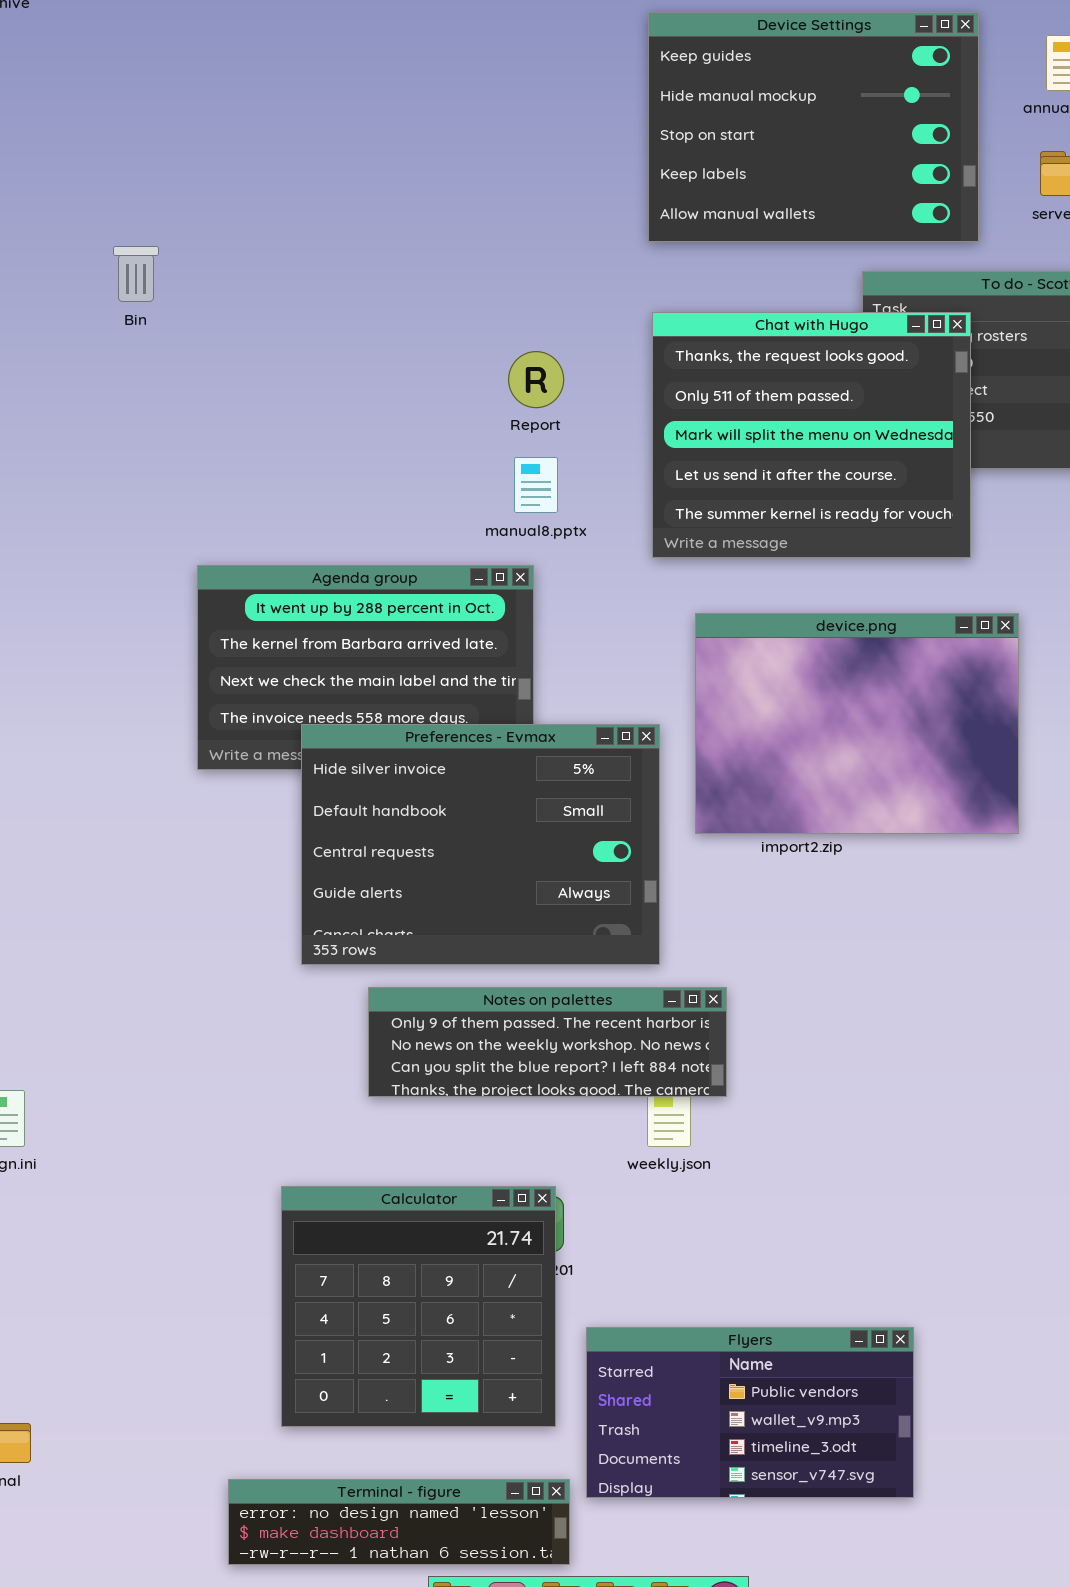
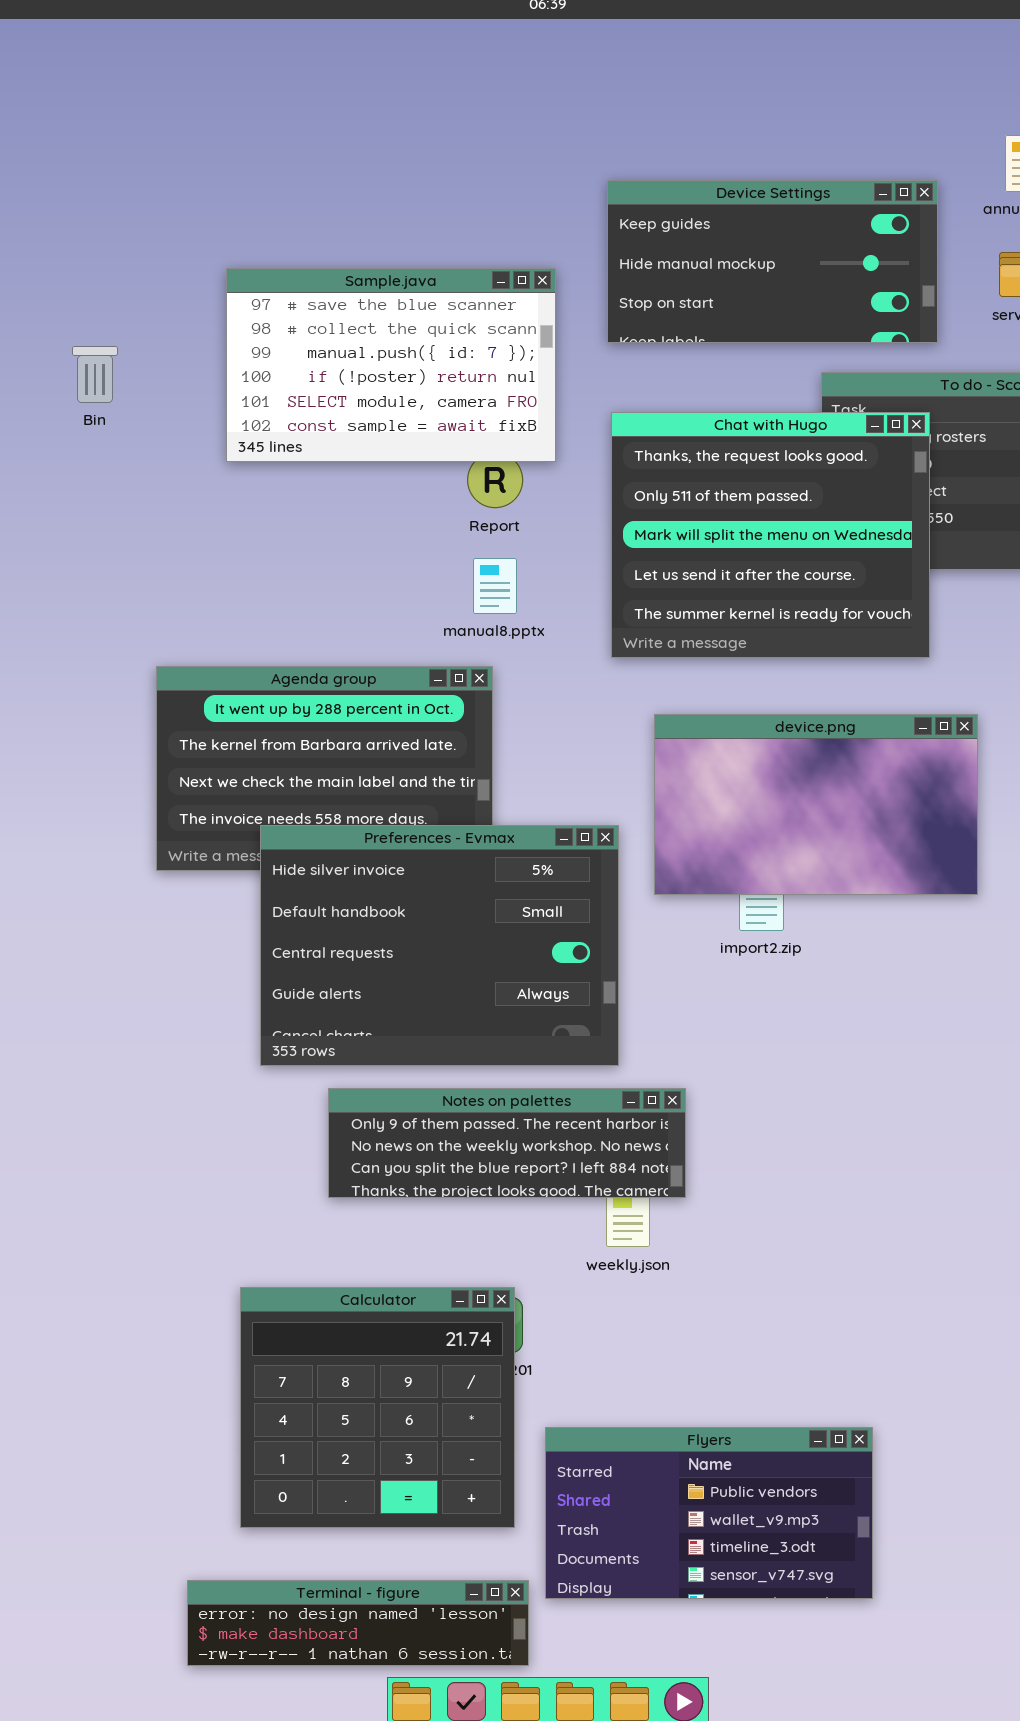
Device Settings: [648,12,979,242] -> [607,180,938,343], resized
Sample.java: none -> [226,268,556,462], opened
device.png: [695,613,1019,834] -> [654,714,978,895], resized

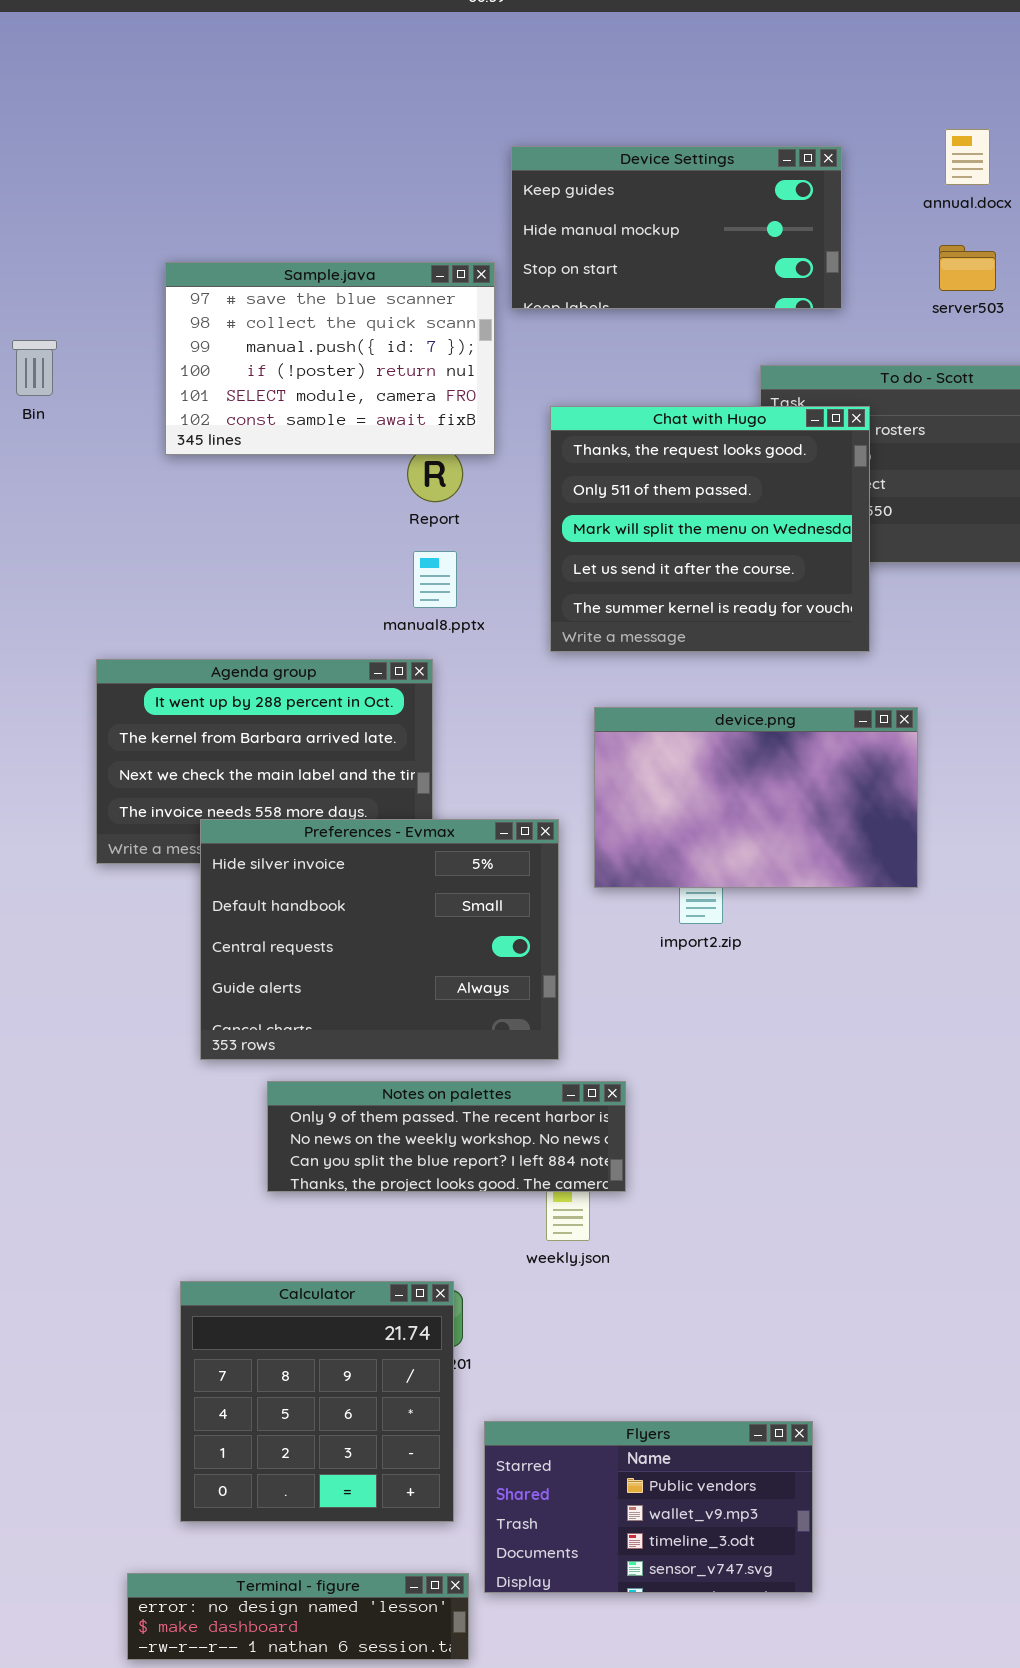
Device Settings: [607,180,938,343] -> [511,146,842,309], moved

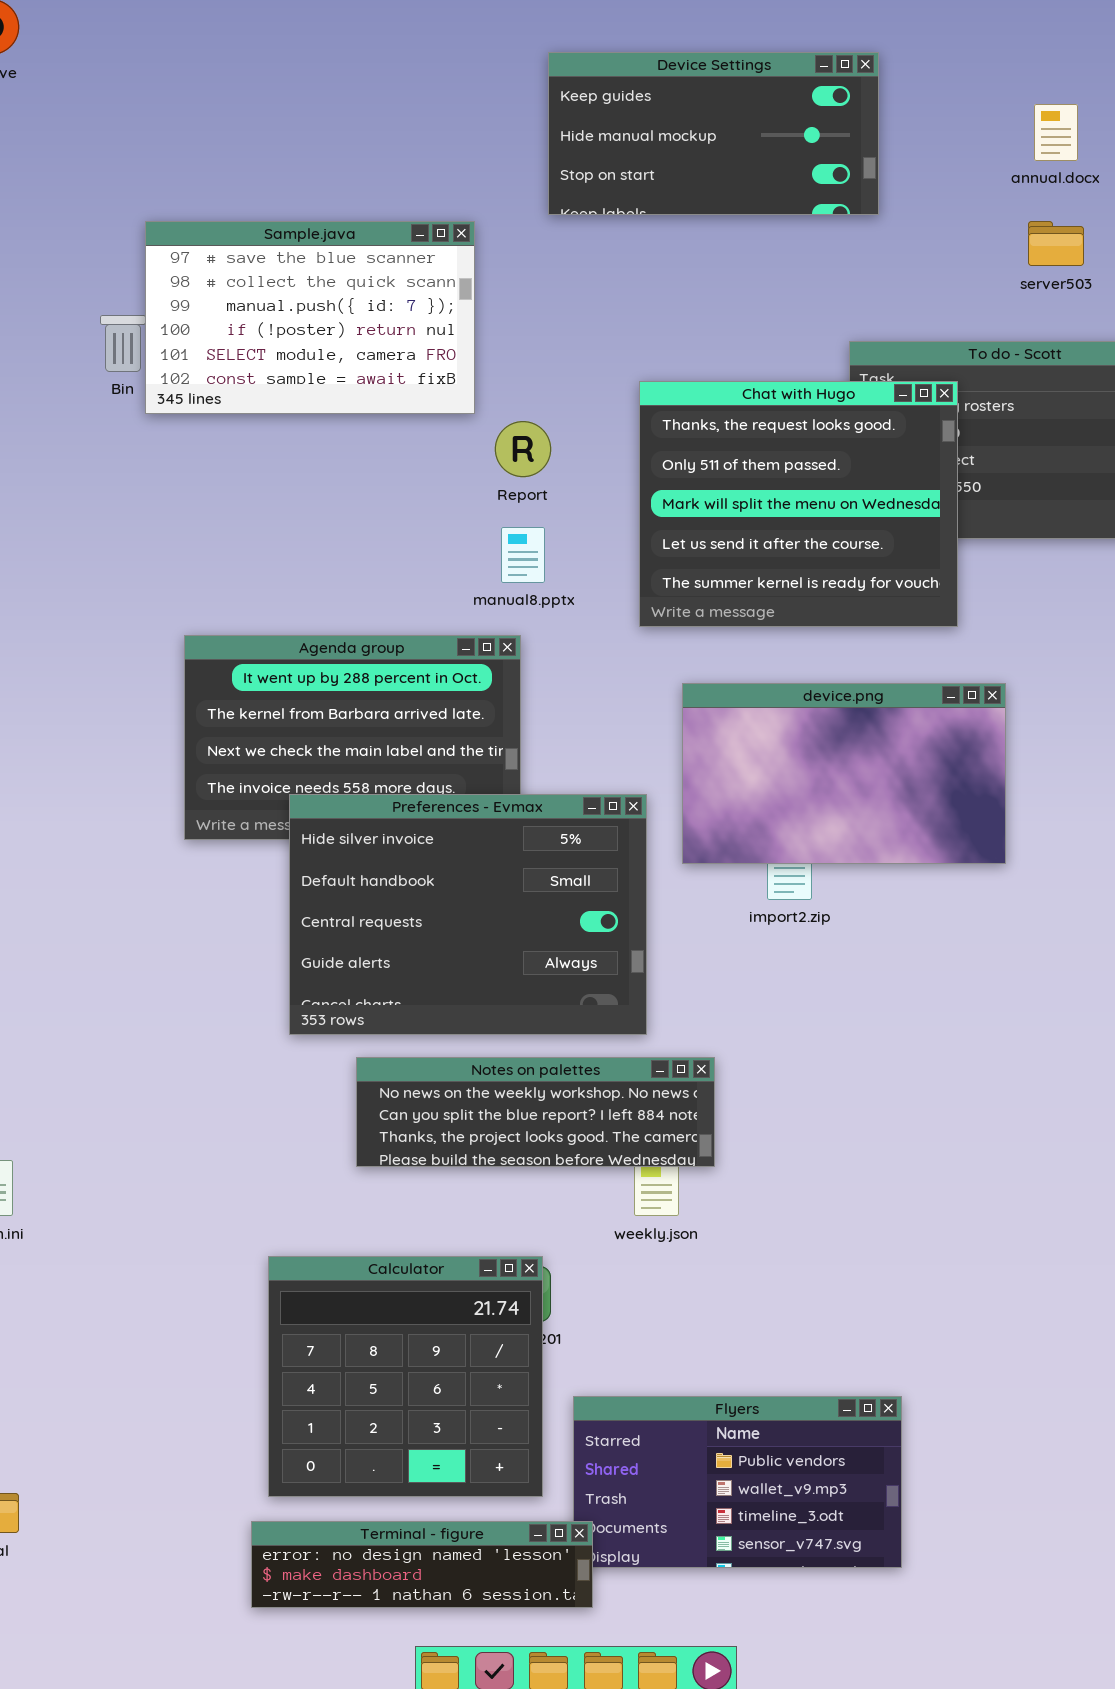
Device Settings: [511,146,842,309] -> [548,52,879,215], moved
Sample.java: [165,262,495,455] -> [145,221,475,414], moved
Notes on palettes: [267,1081,626,1192] -> [356,1057,715,1167], scrolled down 1 row
Terminal - figure: [127,1573,469,1660] -> [251,1521,593,1608], moved

